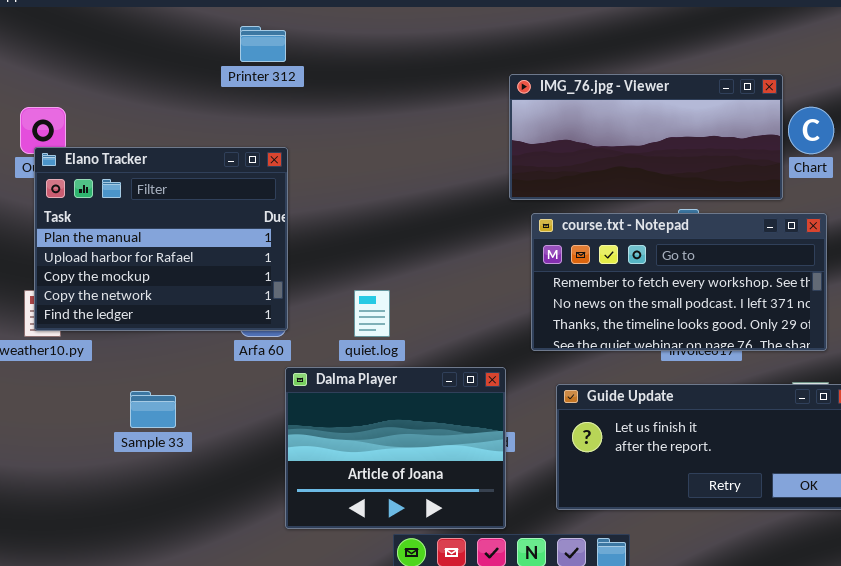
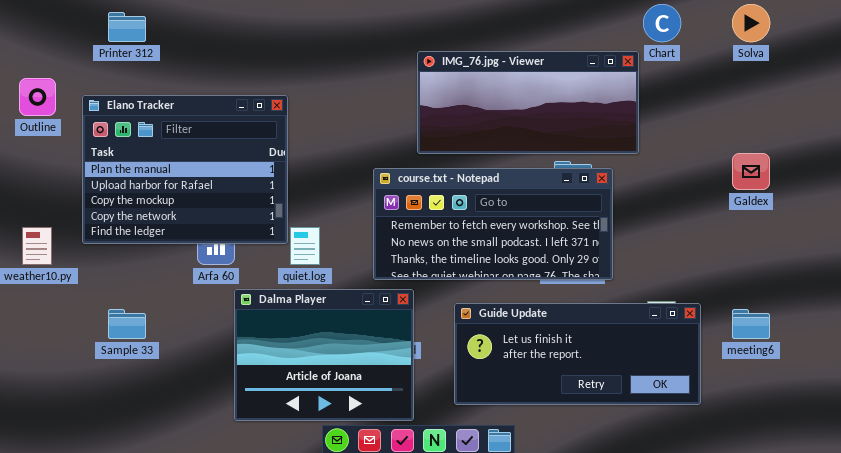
Printer 312: [240,26,286,62] -> [108,12,146,42], moved
Chart: [788,107,834,154] -> [643,4,681,42], moved
Elano Tracker: [34,147,288,331] -> [82,95,288,244], moved
course.txt - Notepad: [531,213,827,351] -> [373,168,613,280], moved

